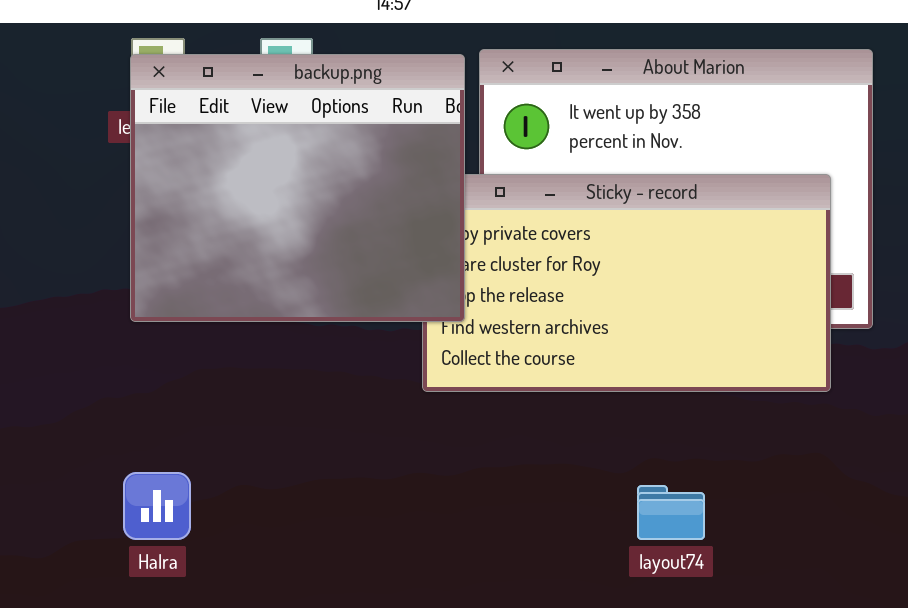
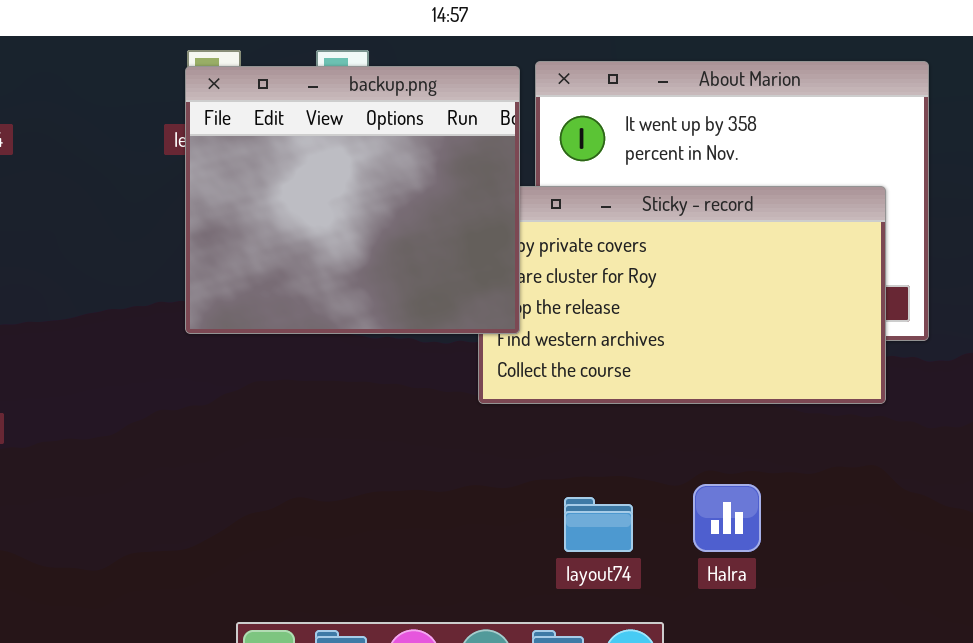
Halra: [123,472,191,540] -> [693,484,761,552], moved
layout74: [637,485,705,540] -> [564,497,633,552], moved

